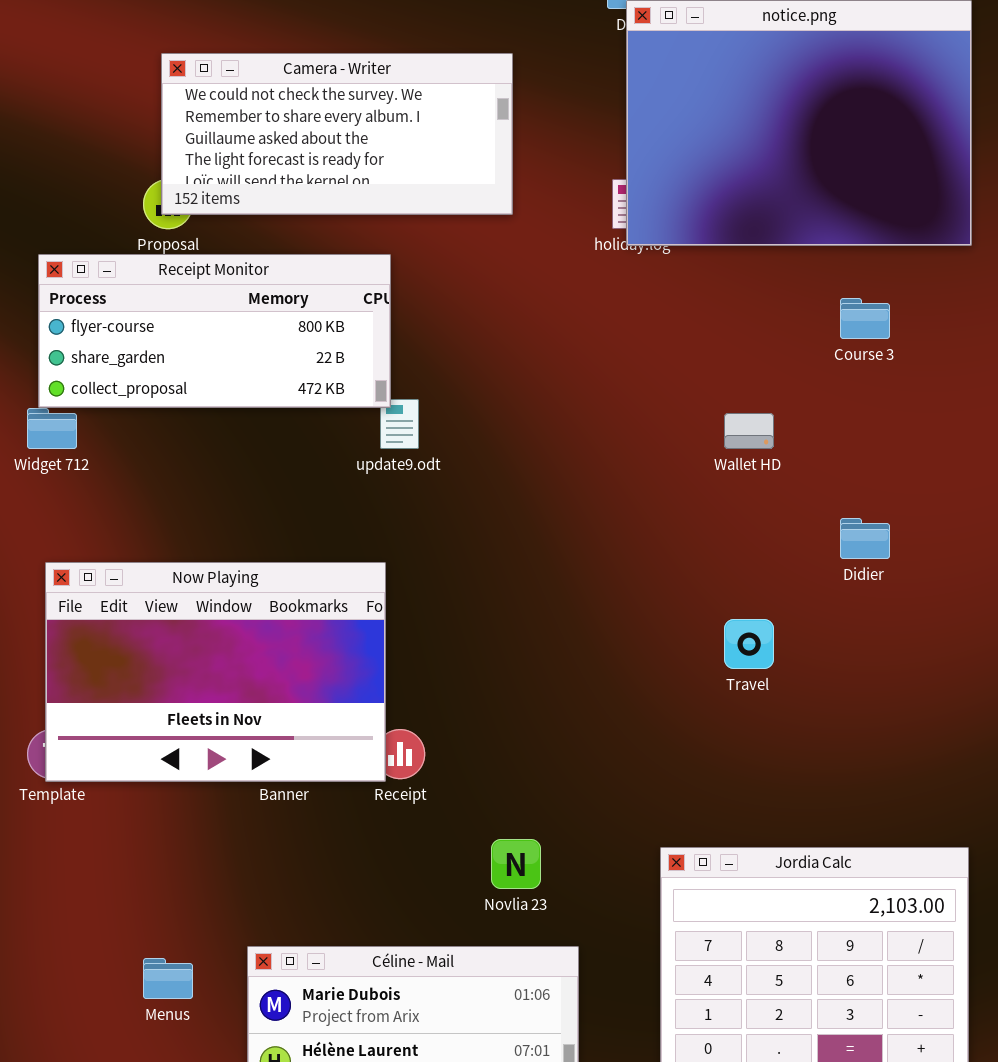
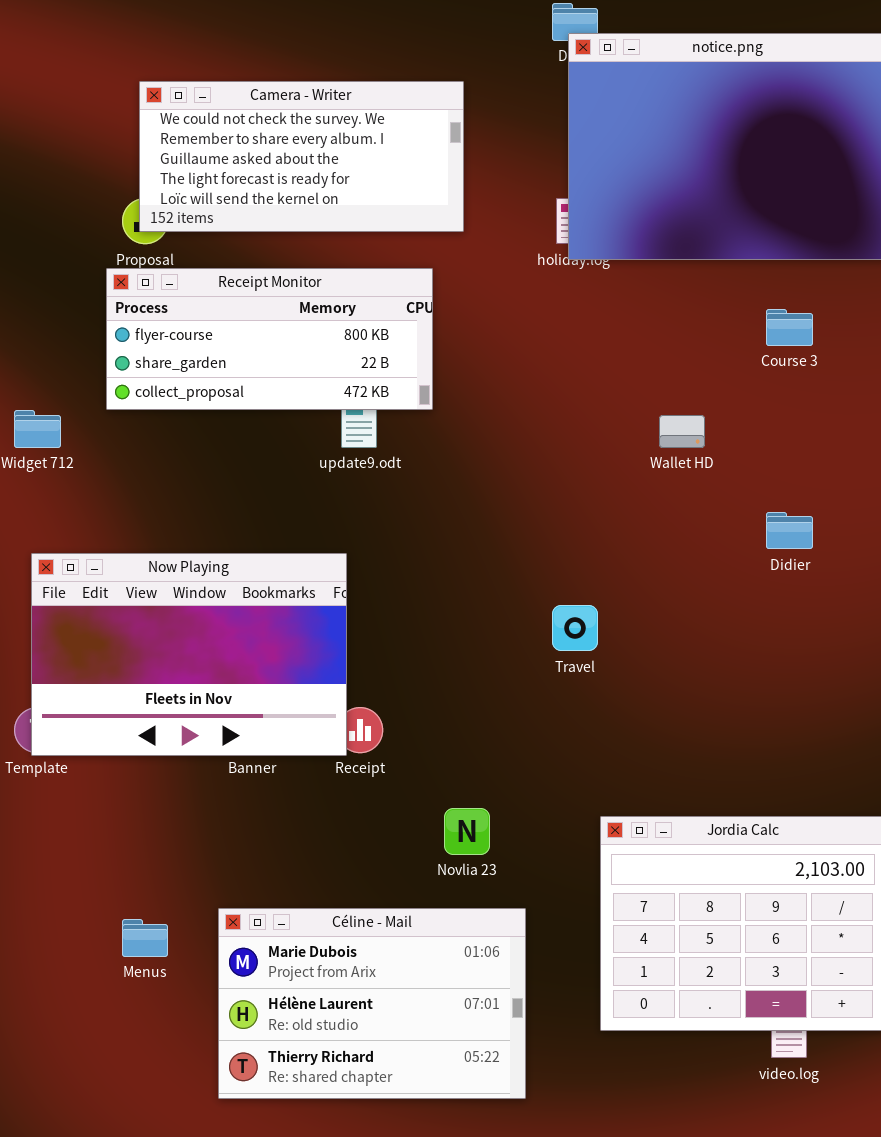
Receipt Monitor: [38,254,391,408] -> [106,268,433,410], moved
Travel: [724,619,774,669] -> [552,605,598,651], moved

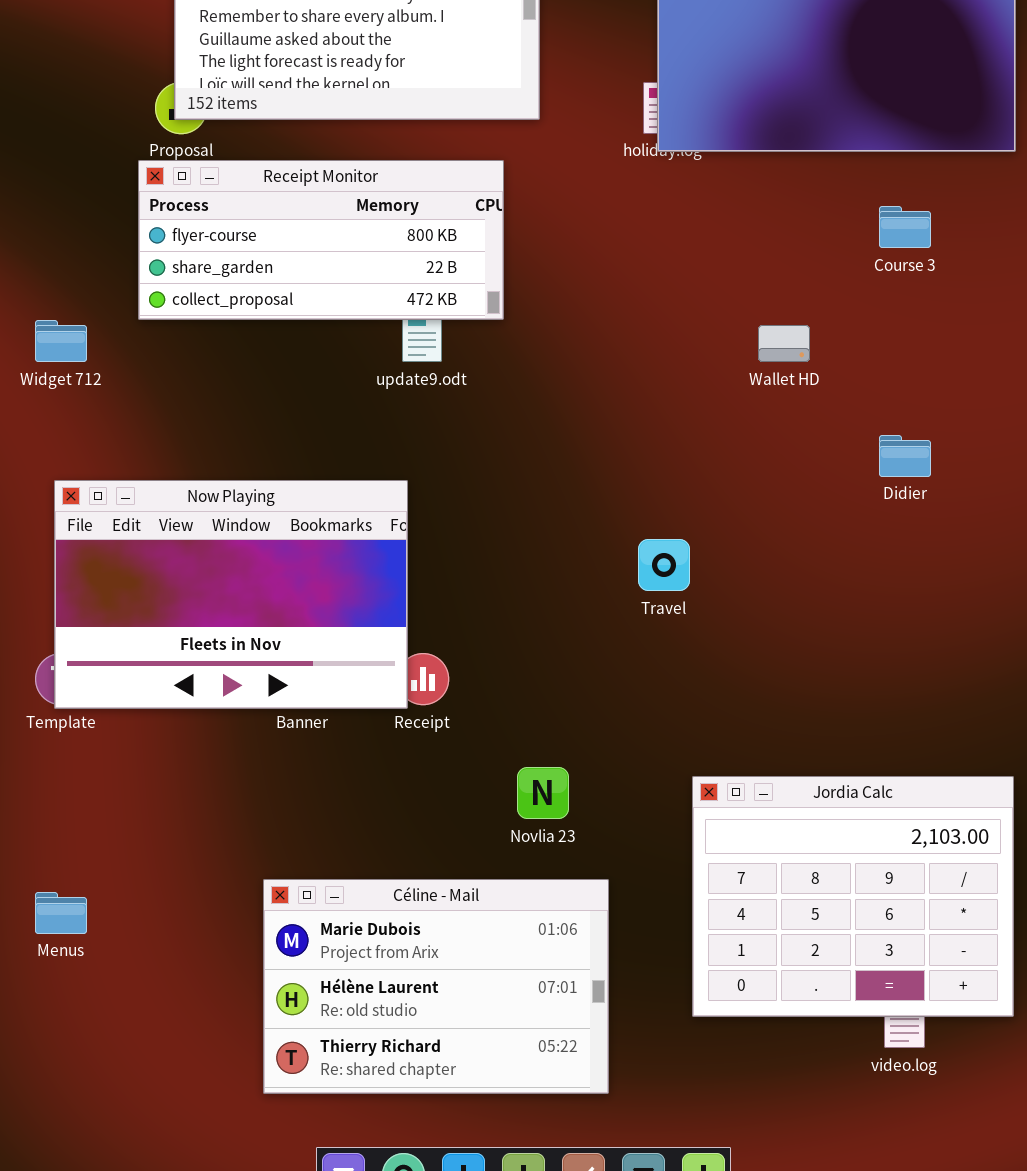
Menus: [122,919,168,957] -> [35,892,87,934], moved

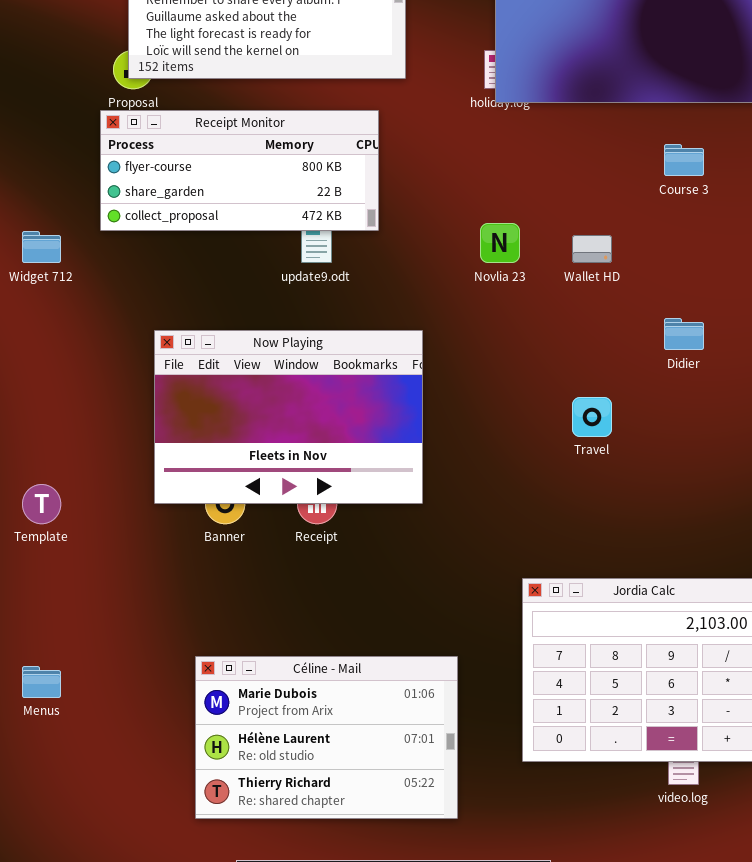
Now Playing: [54,480,408,709] -> [154,330,423,504], moved
Travel: [638,539,690,591] -> [572,397,612,437], moved
Novlia 23: [517,767,569,819] -> [480,223,520,263], moved

